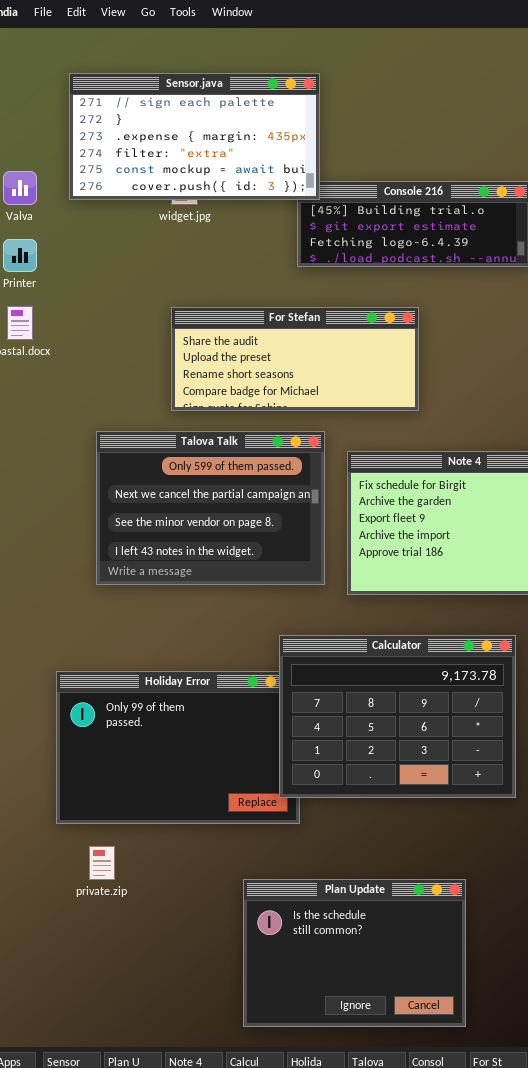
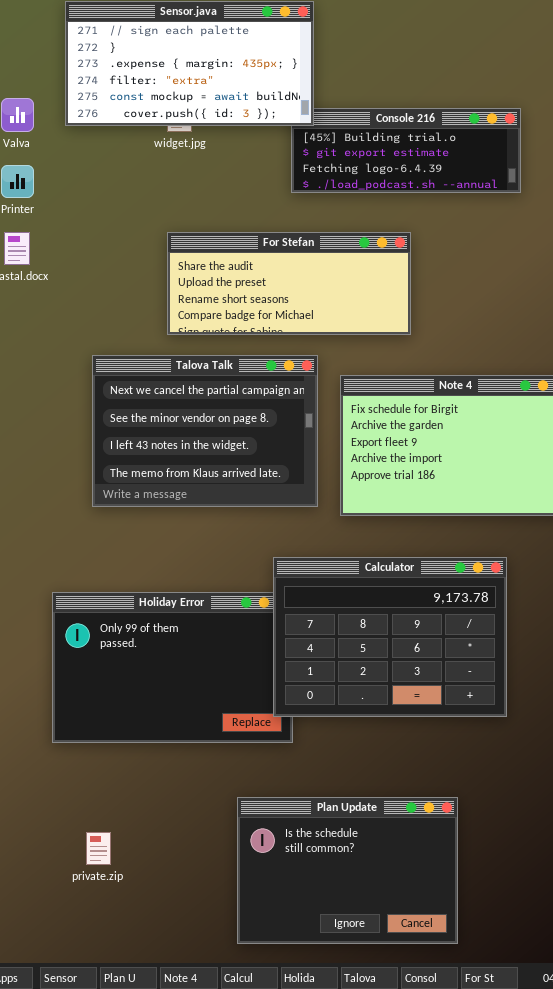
Talova Talk: [96,431,325,585] -> [92,355,318,507], scrolled down 1 row
private.zip: [89,846,115,880] -> [86,832,111,865], moved

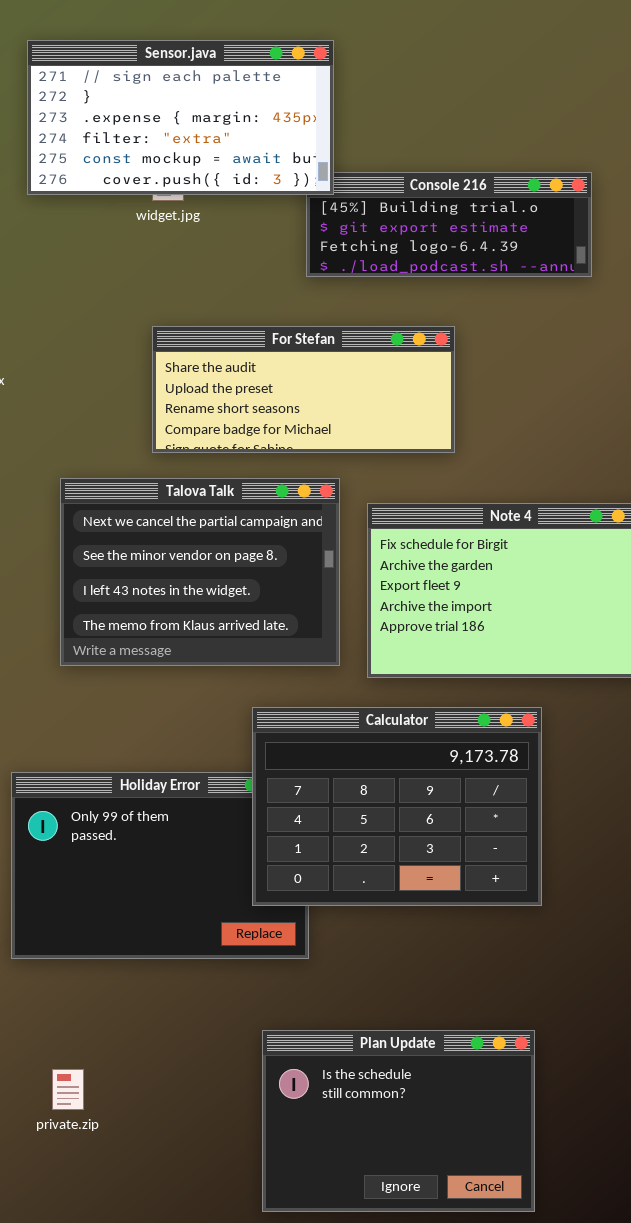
Calculator: [273,557,507,717] -> [252,707,542,906], moved
Plan Update: [237,797,458,944] -> [262,1030,535,1212], moved

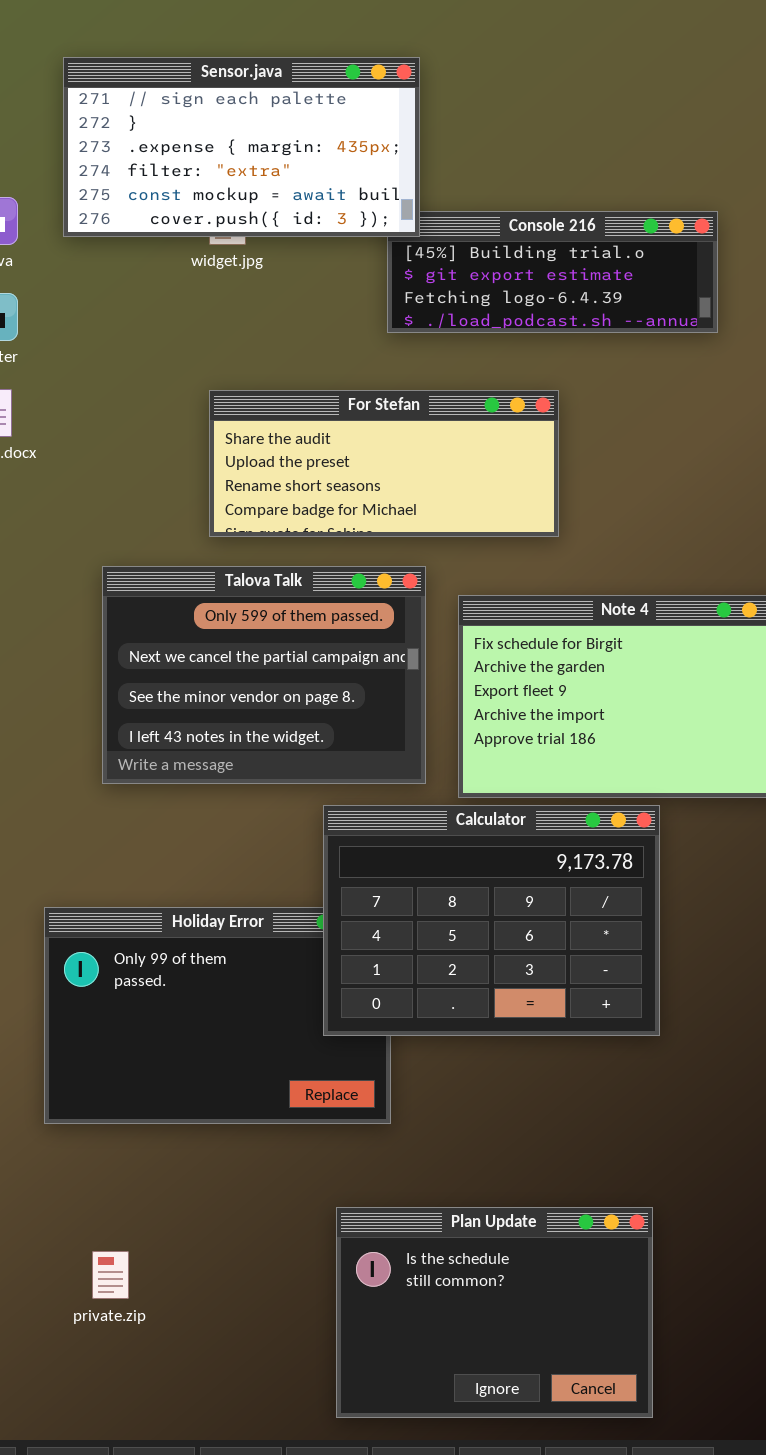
Talova Talk: [60,478,340,666] -> [102,566,426,784], scrolled up 1 row
Calculator: [252,707,542,906] -> [323,805,660,1036], moved

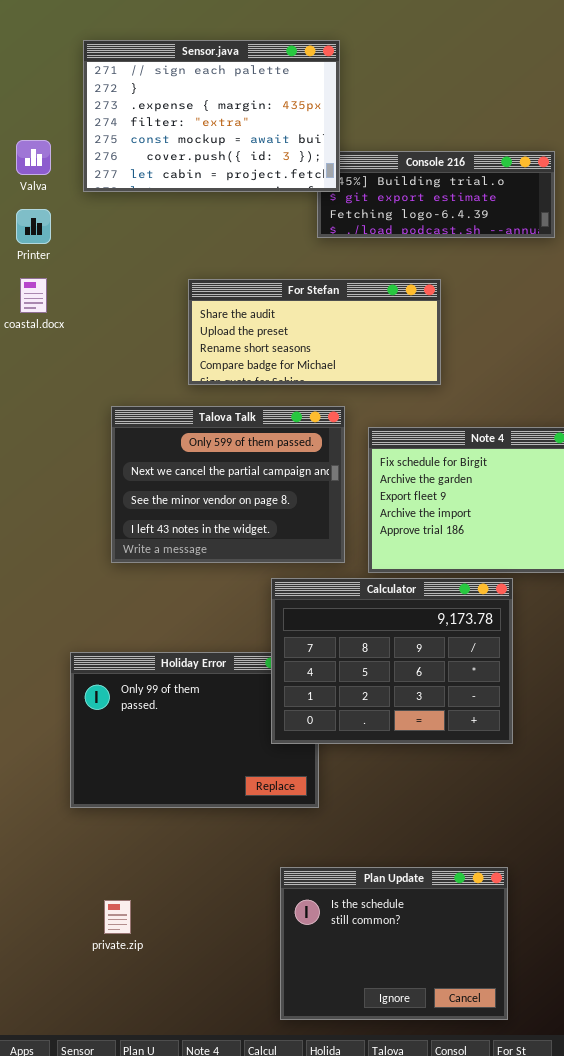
Sensor.java: [63,57,420,237] -> [83,40,340,192], resized

